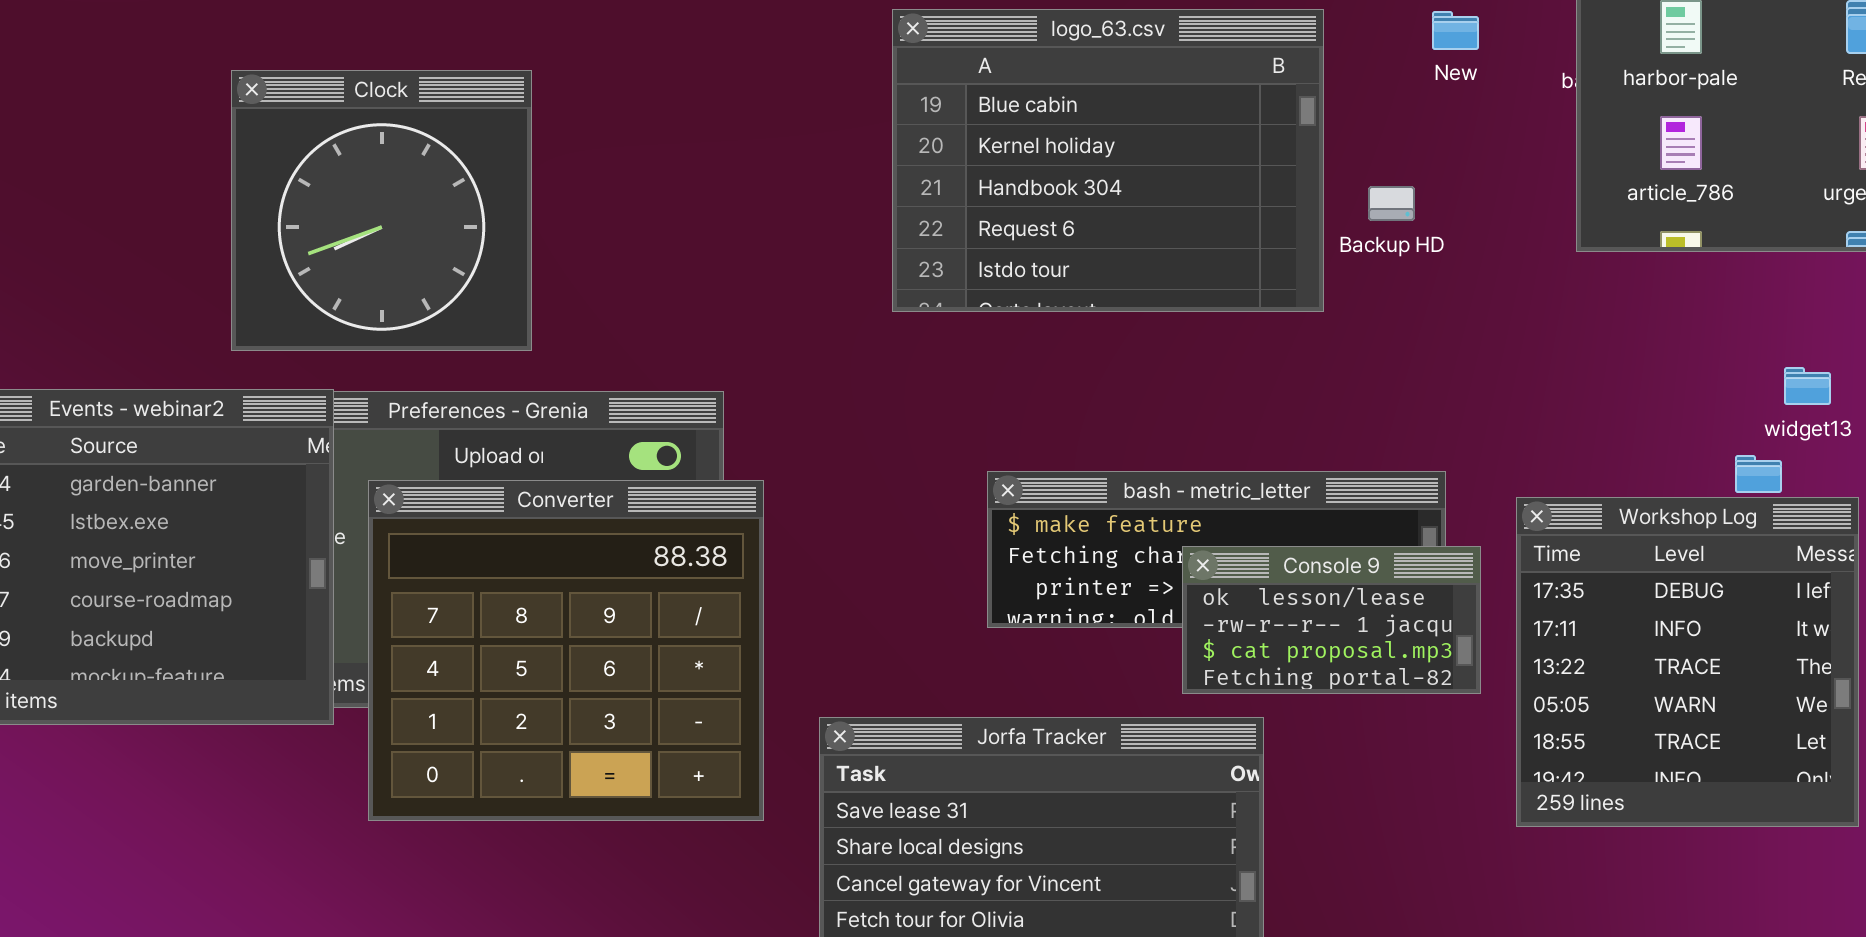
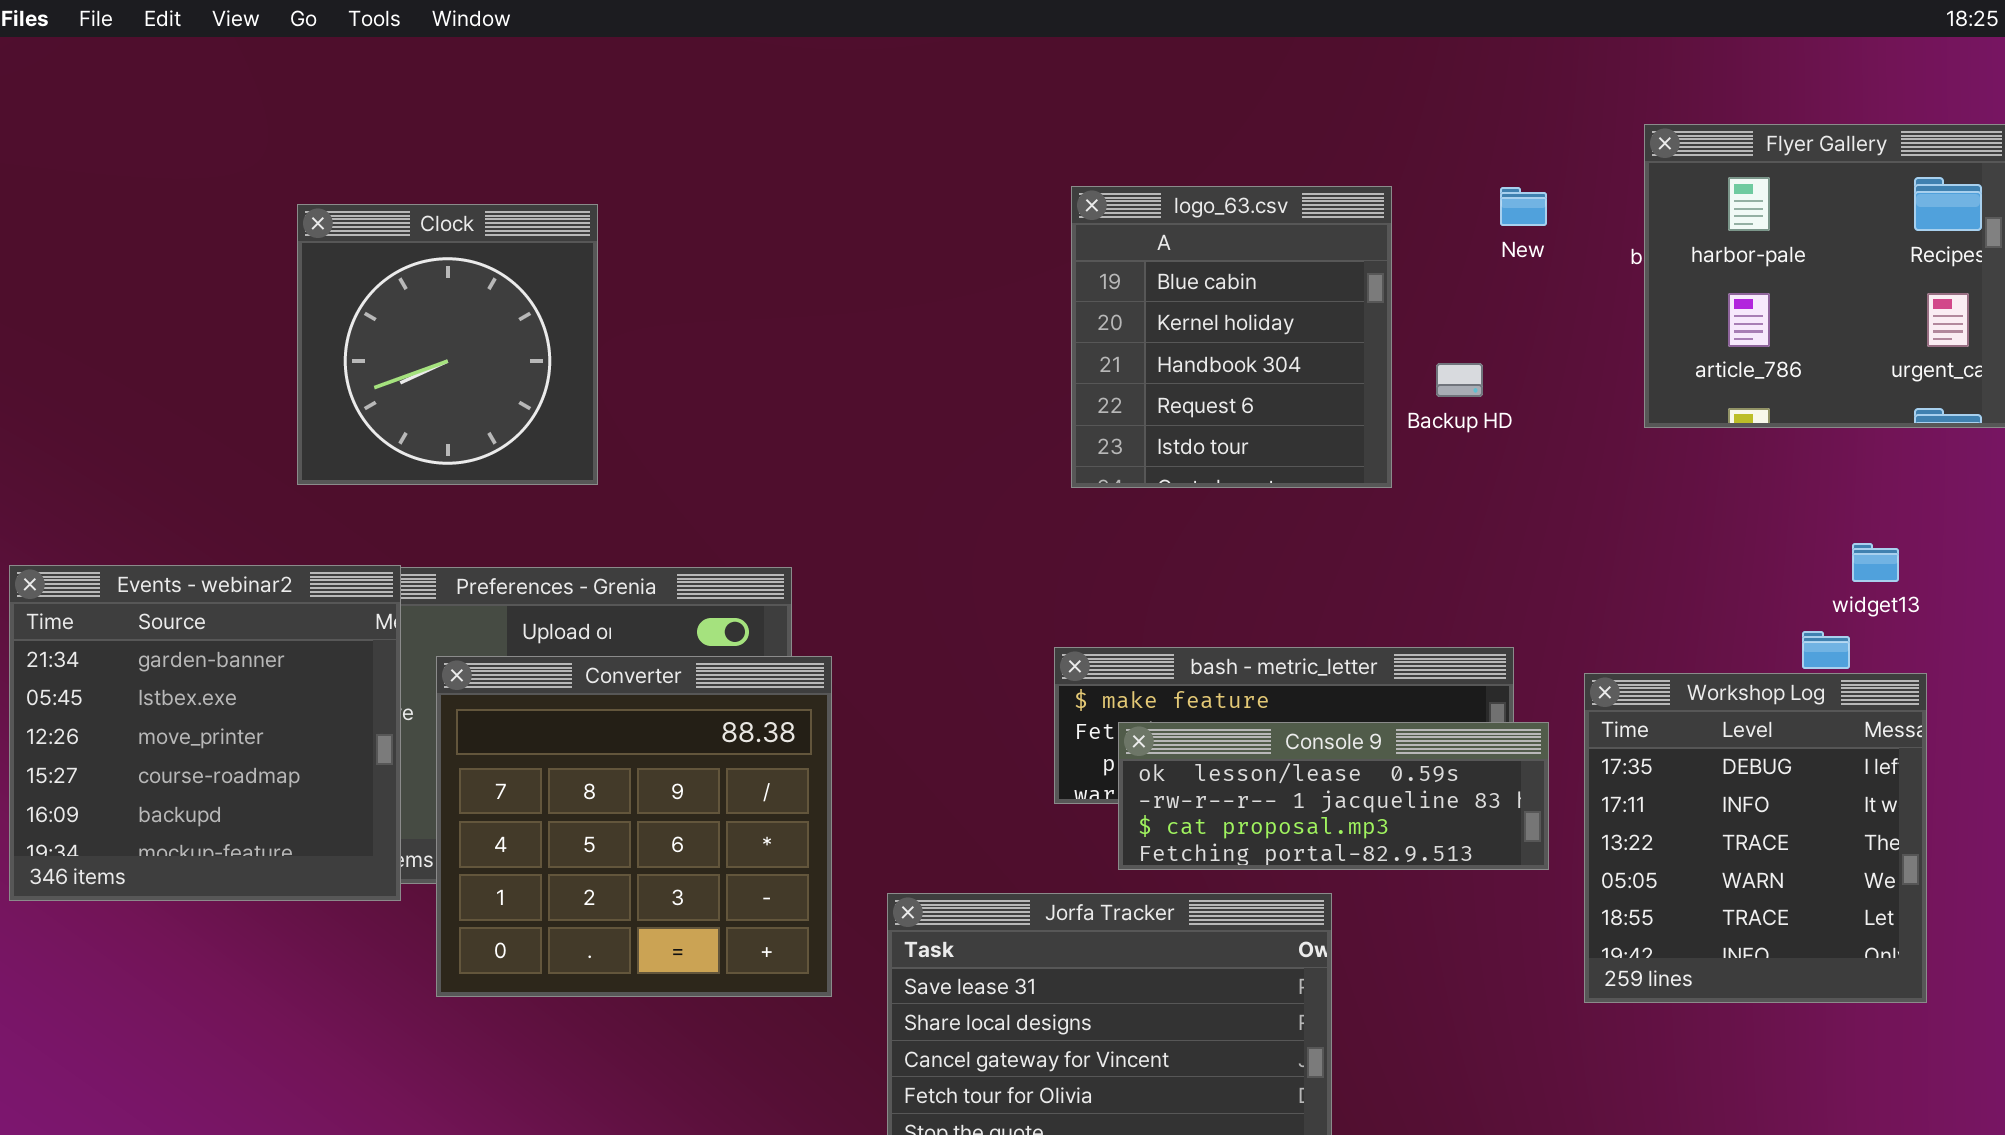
logo_63.csv: [892,9,1324,312] -> [1071,186,1392,488], resized
Clock: [231,70,532,351] -> [297,204,598,485], moved
Console 9: [1182,546,1481,694] -> [1118,722,1549,870], resized

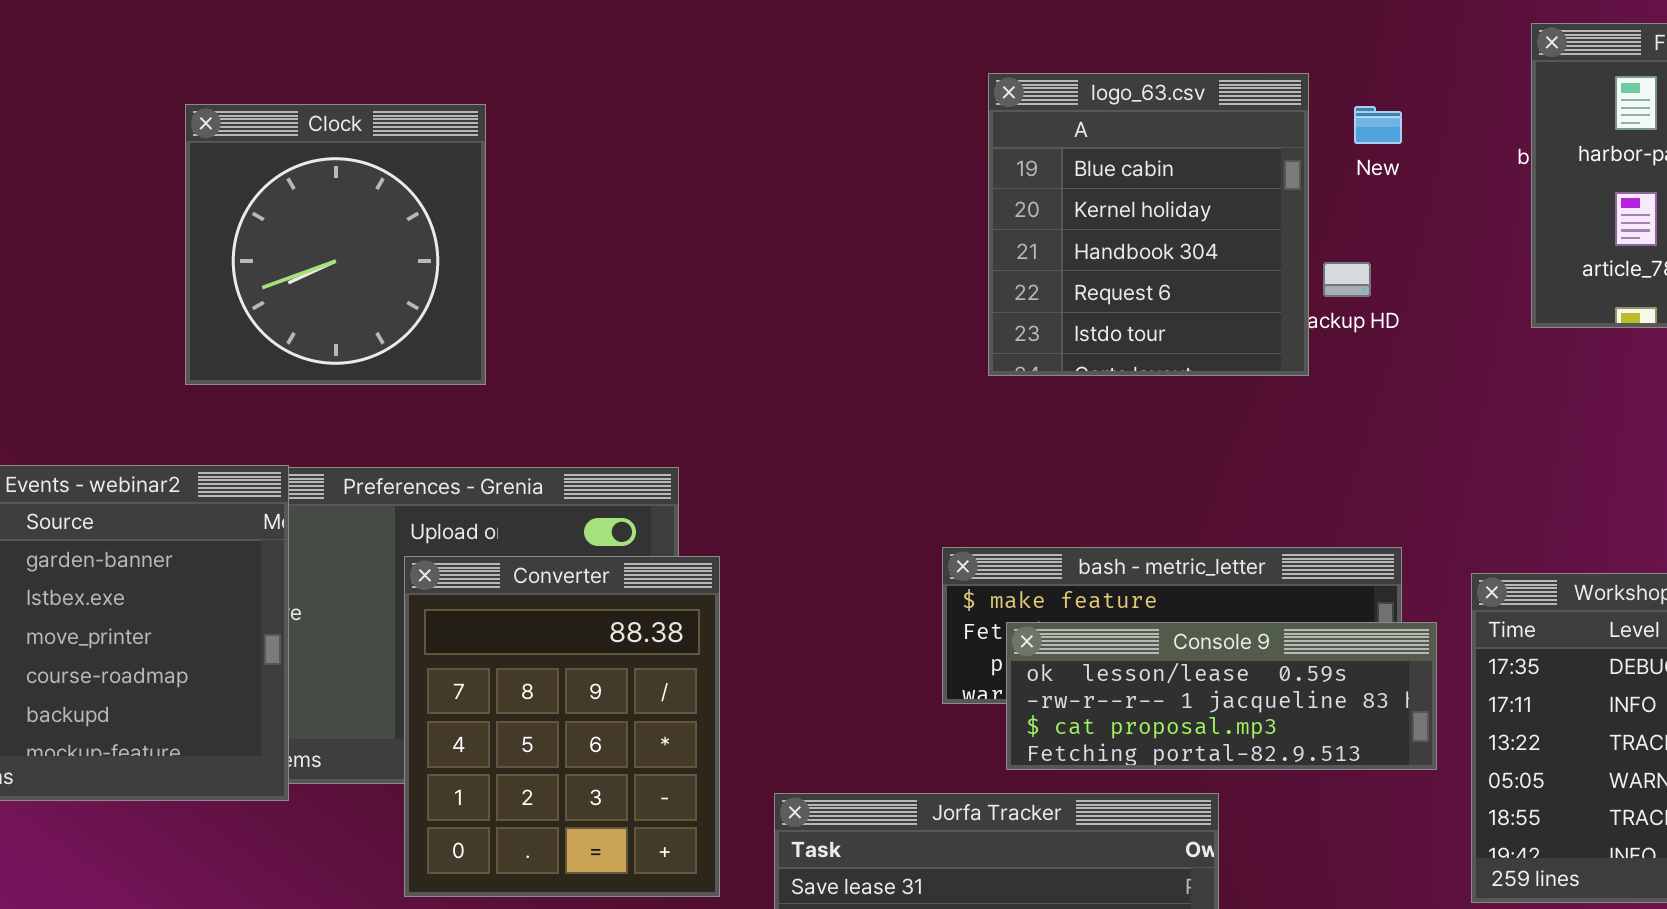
logo_63.csv: [1071,186,1392,488] -> [988,73,1309,376], moved
New: [1500,187,1547,226] -> [1354,106,1402,144], moved
Converter: [436,656,832,997] -> [404,556,720,897], resized

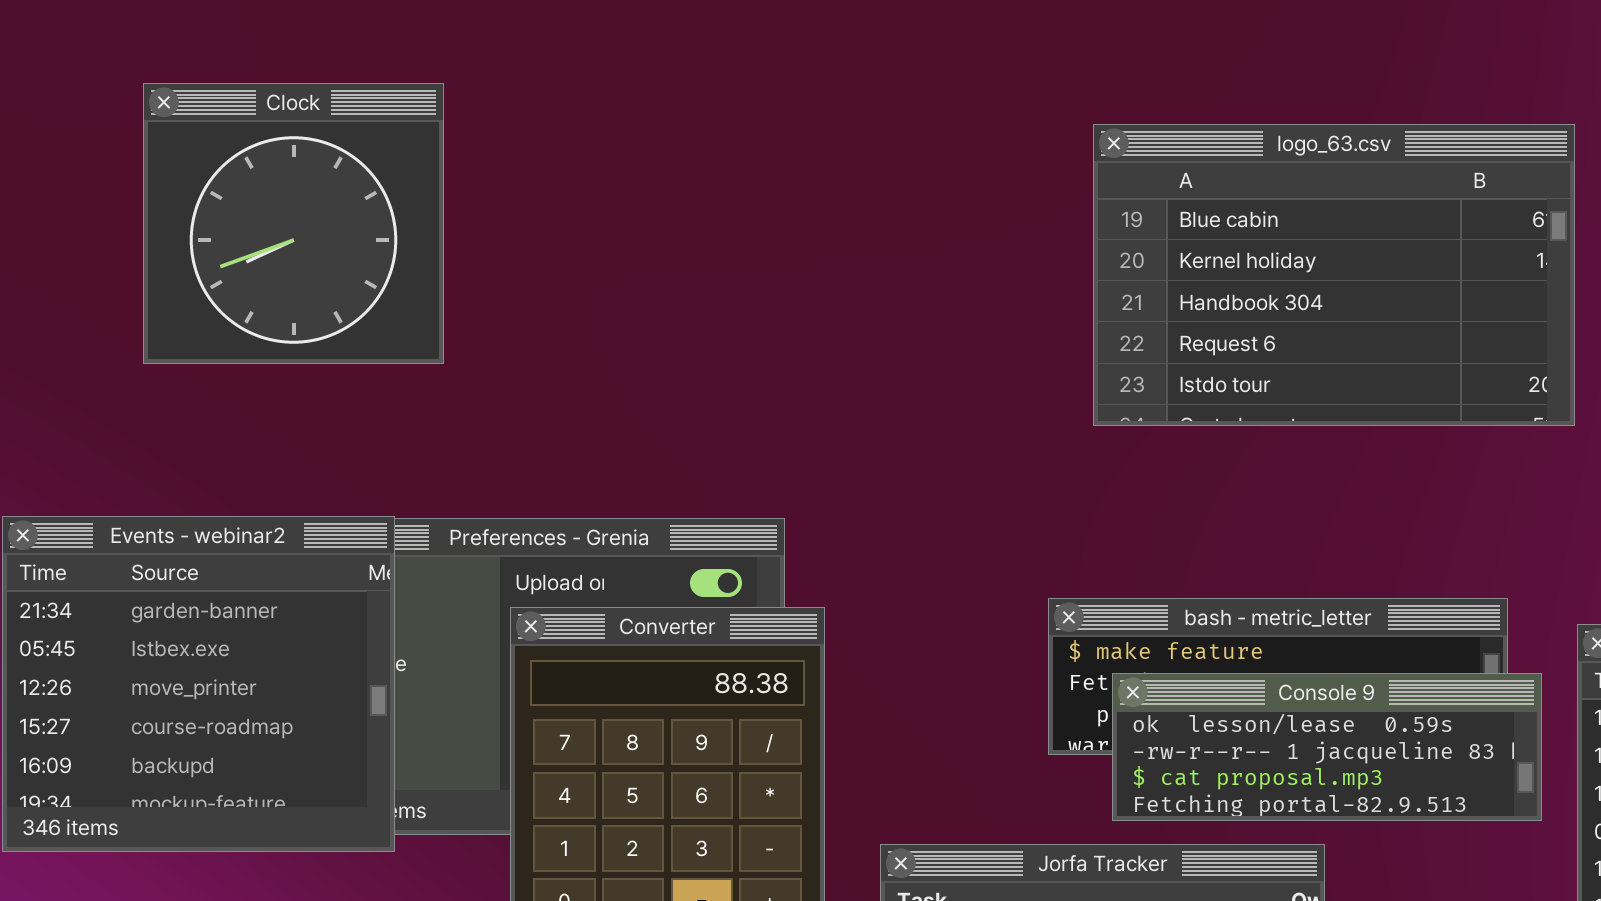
logo_63.csv: [988,73,1309,376] -> [1093,124,1575,426], resized
Clock: [185,104,486,385] -> [143,83,444,364], moved

